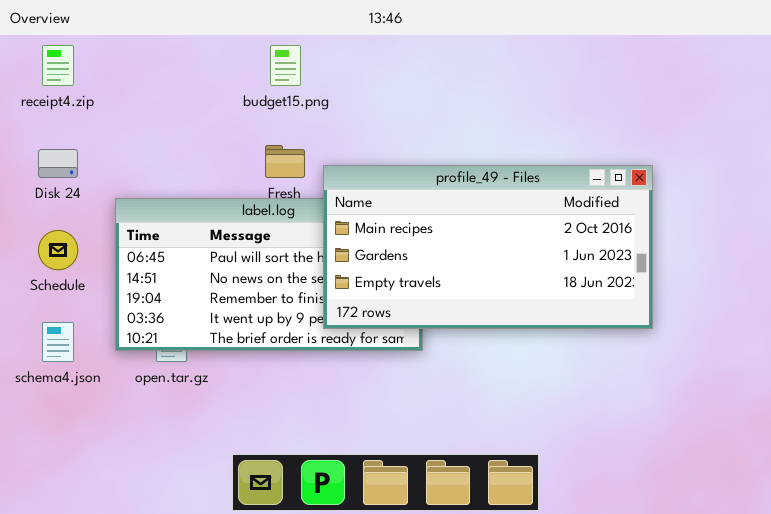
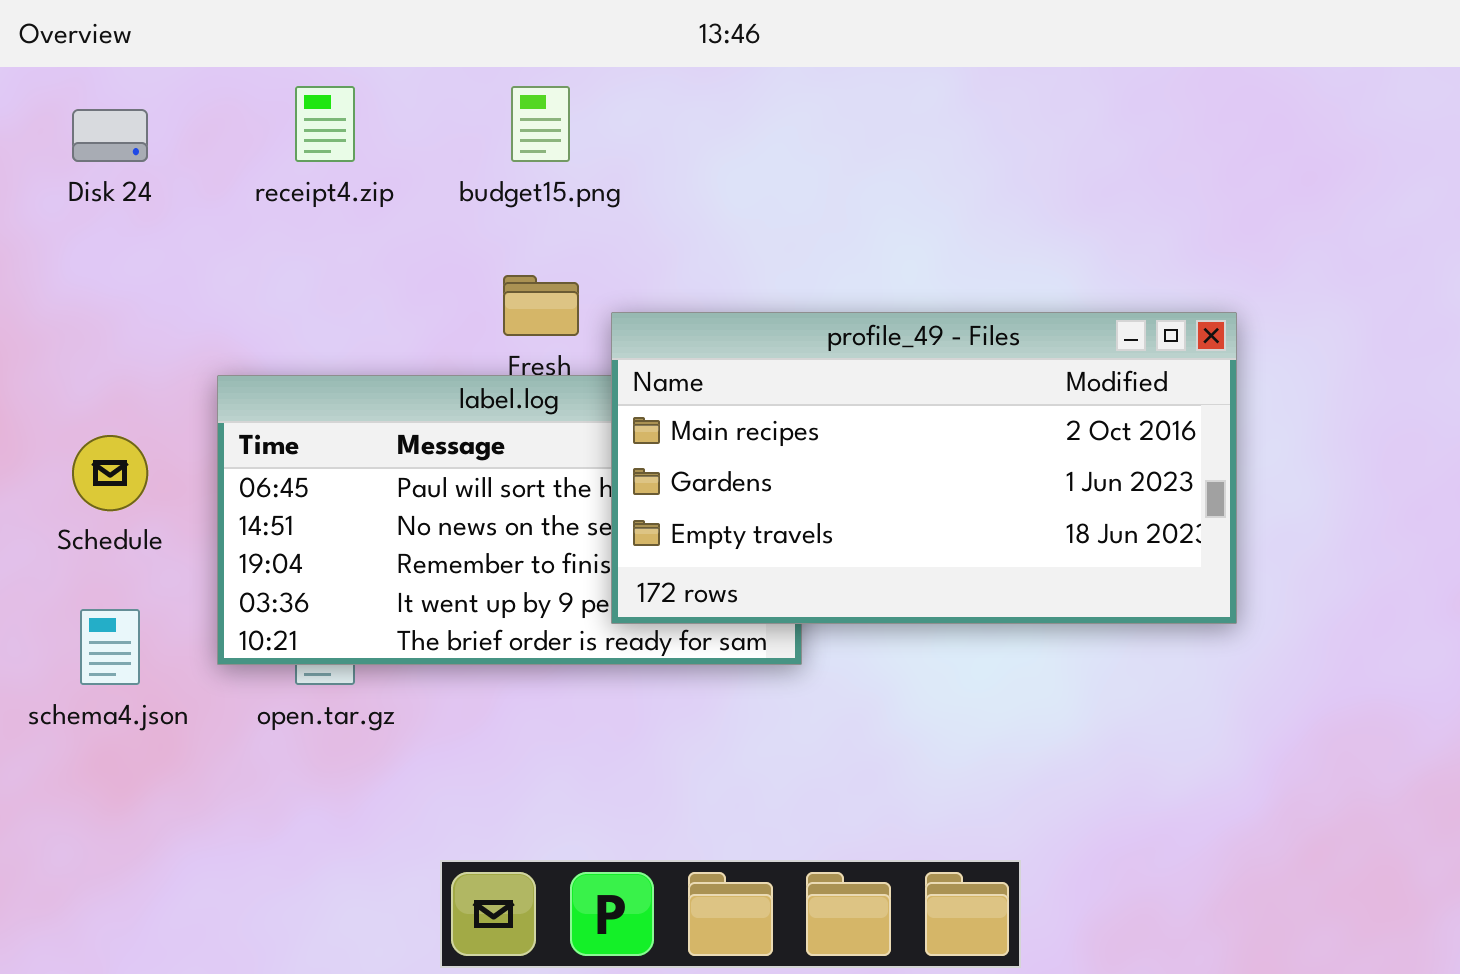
receipt4.zip: [42,45,74,86] -> [295,86,355,162], moved
Disk 24: [38,149,78,178] -> [72,109,148,162], moved

